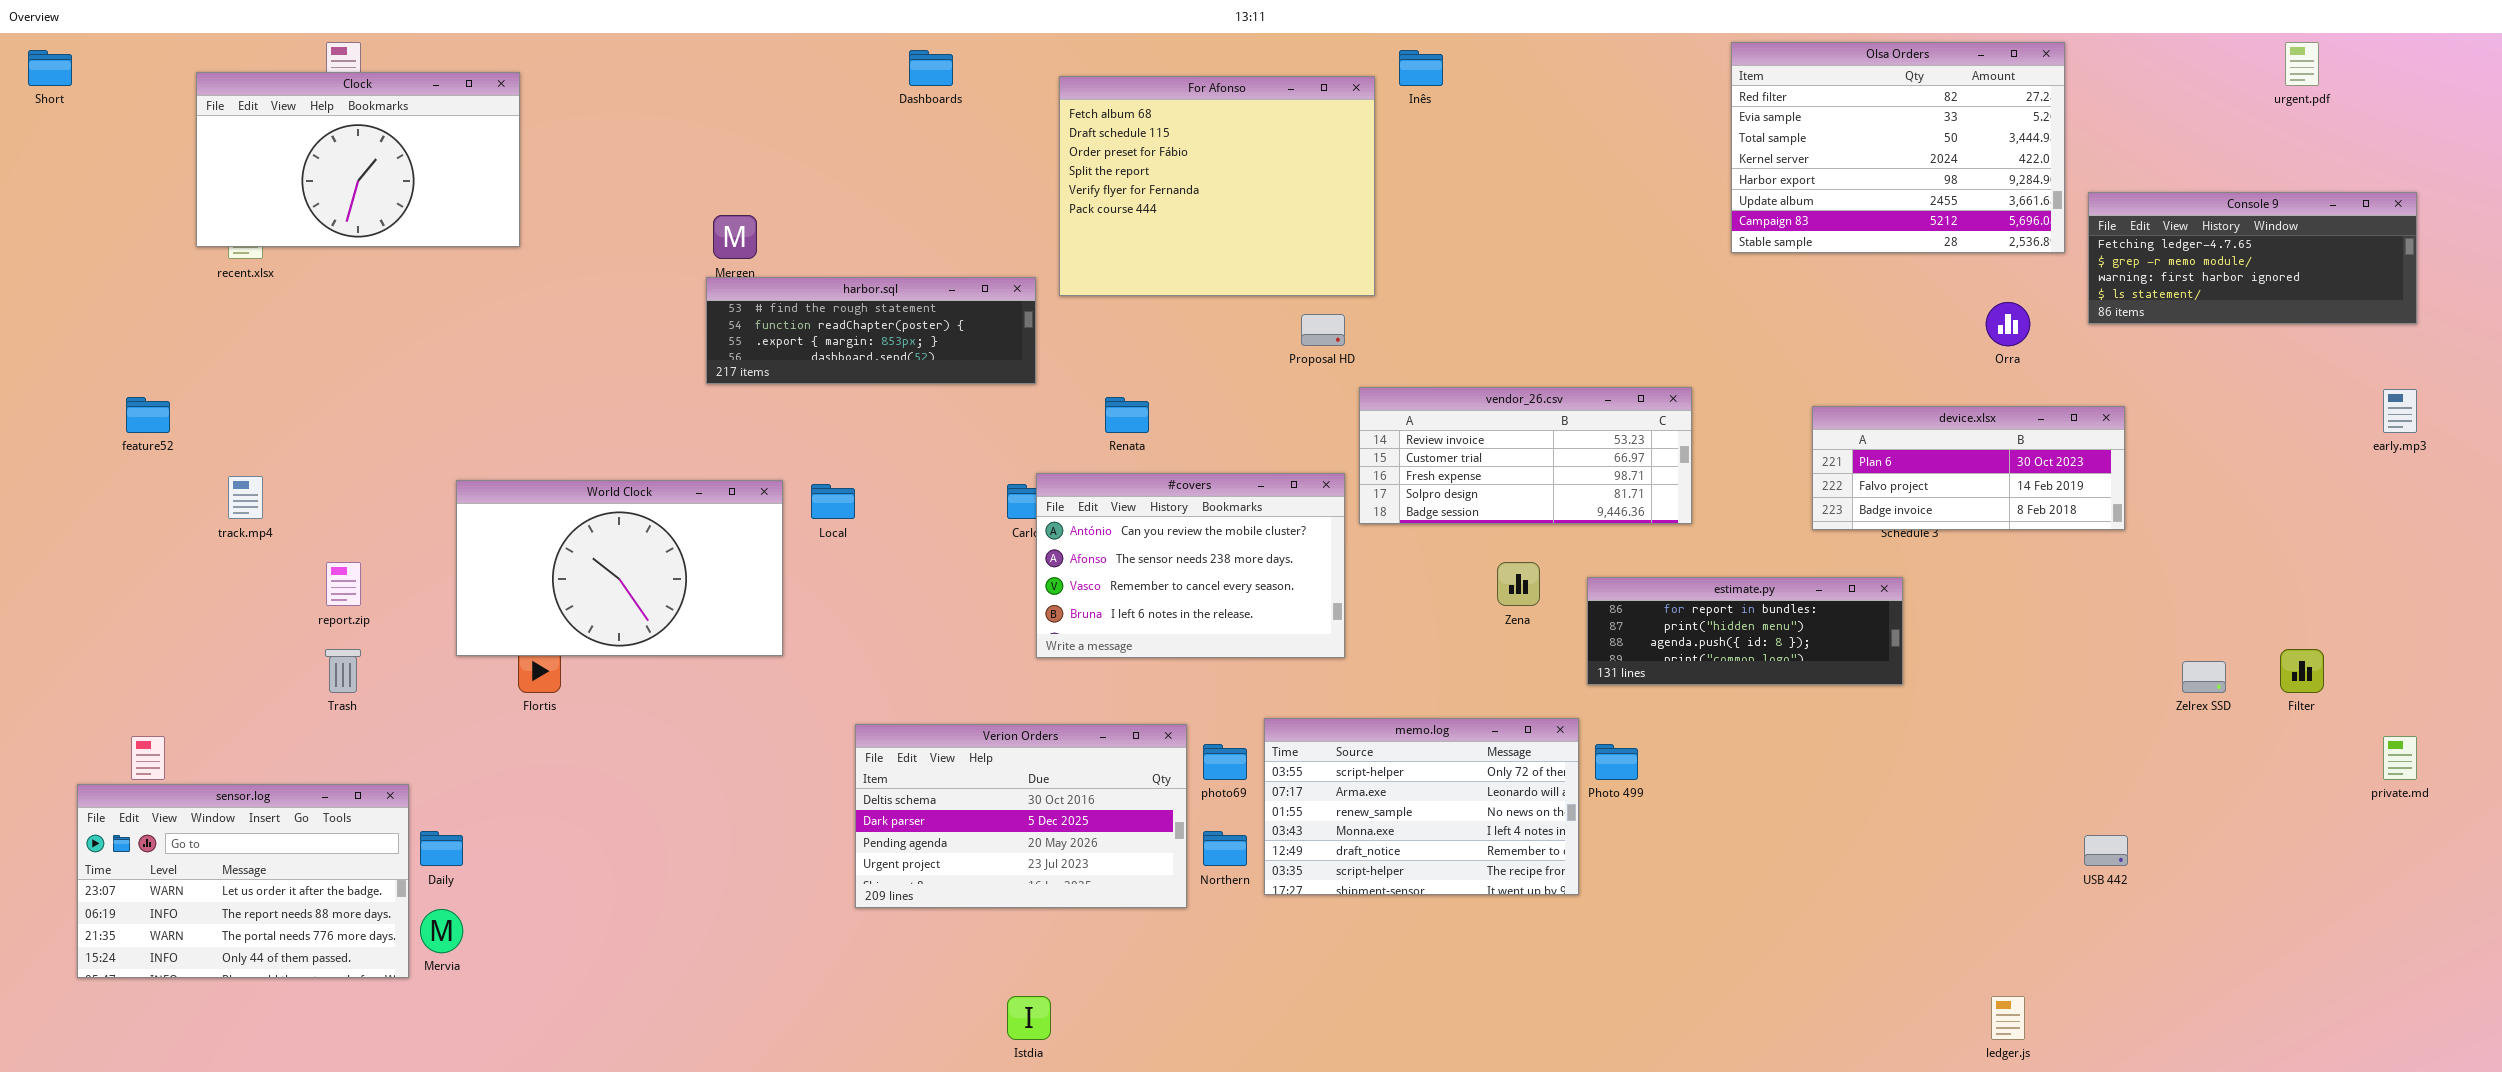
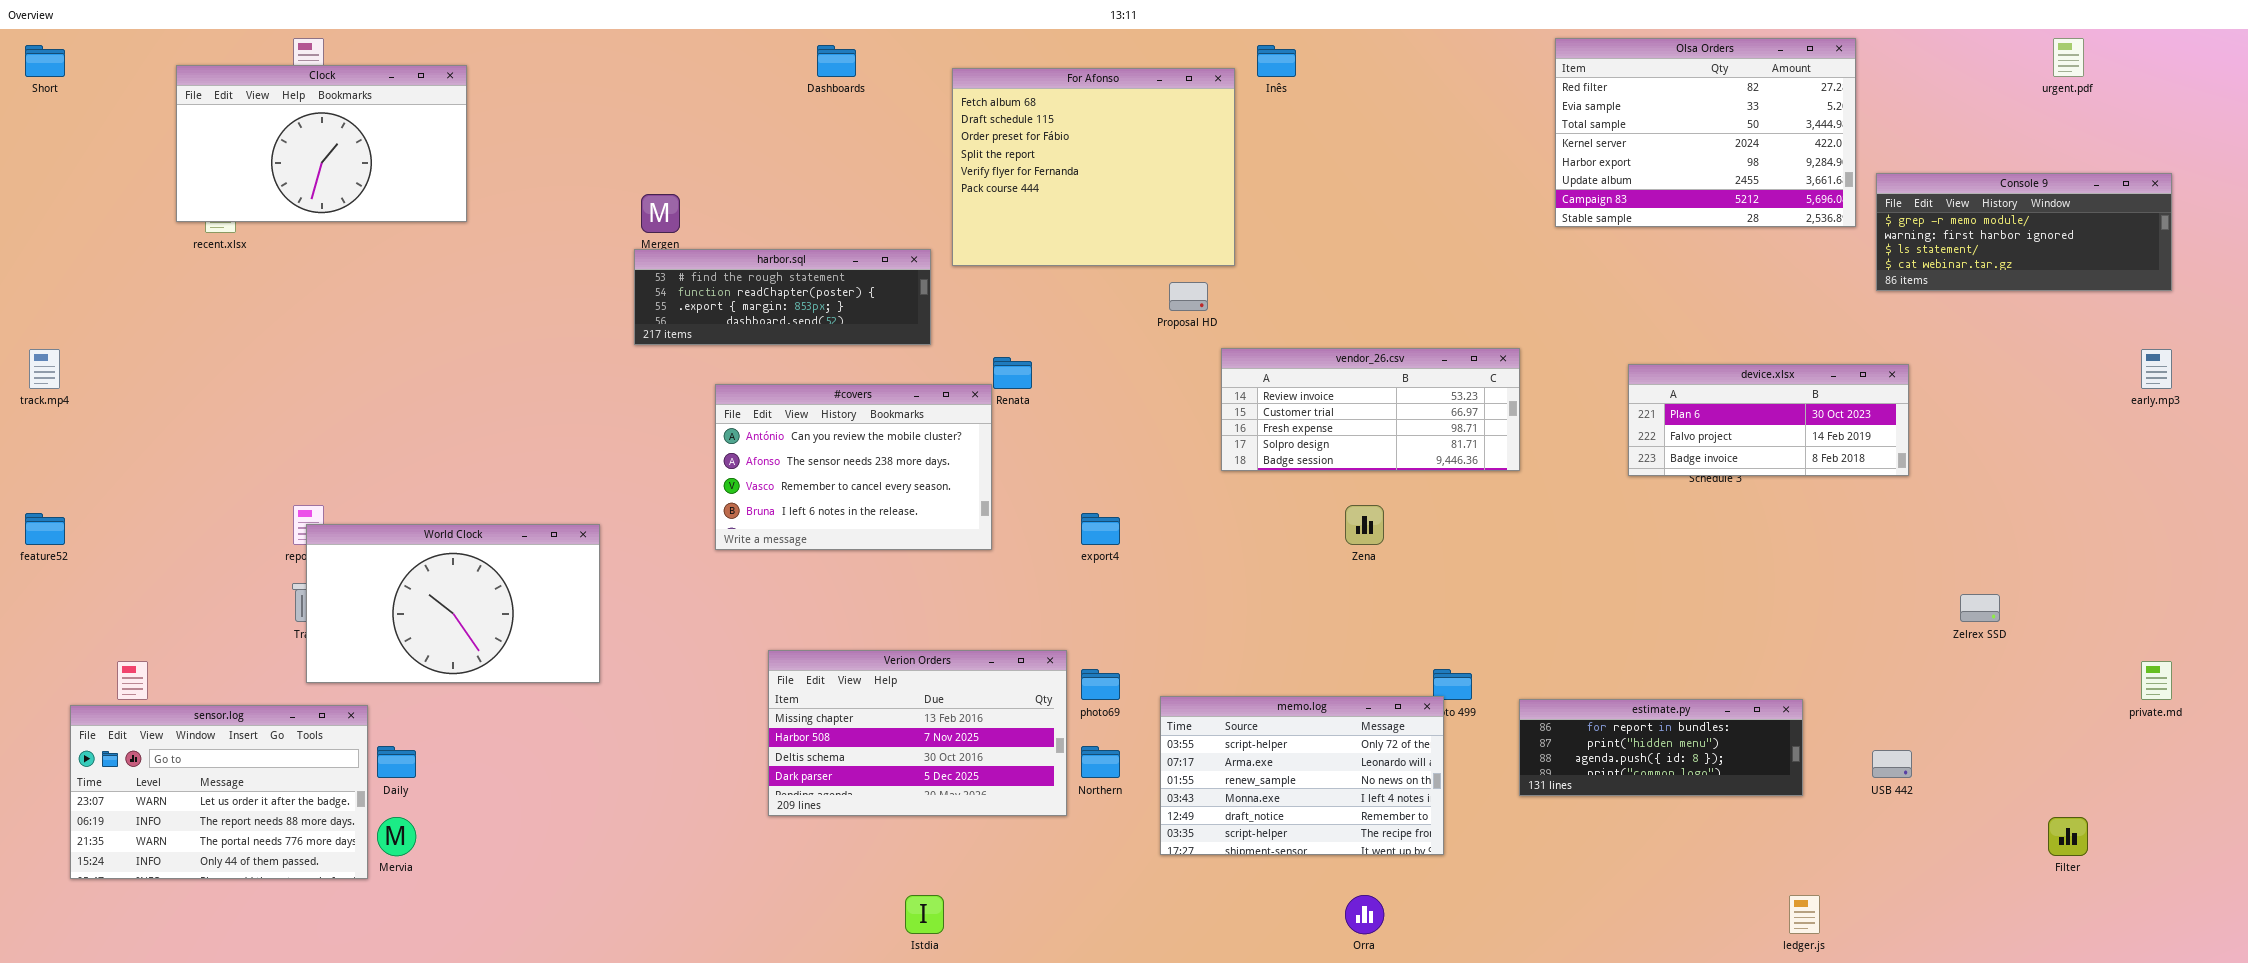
Console 9: [2088,192,2417,324] -> [1876,173,2172,291], scrolled down 1 row
Orra: [1986,302,2030,346] -> [1345,895,1384,934], moved
feature52: [126,397,170,433] -> [25,513,65,545], moved
#covers: [1036,473,1345,658] -> [715,384,992,550], moved
track.mp4: [228,476,263,519] -> [29,349,60,389], moved
World Clock: [456,480,783,656] -> [306,524,600,683], moved
estimate.py: [1587,577,1903,685] -> [1519,699,1803,796], moved
Filter: [2280,649,2324,693] -> [2048,817,2088,856], moved
memo.log: [1264,718,1579,895] -> [1160,696,1444,855], moved
Verion Orders: [855,724,1187,908] -> [768,650,1067,816], scrolled up 2 rows

